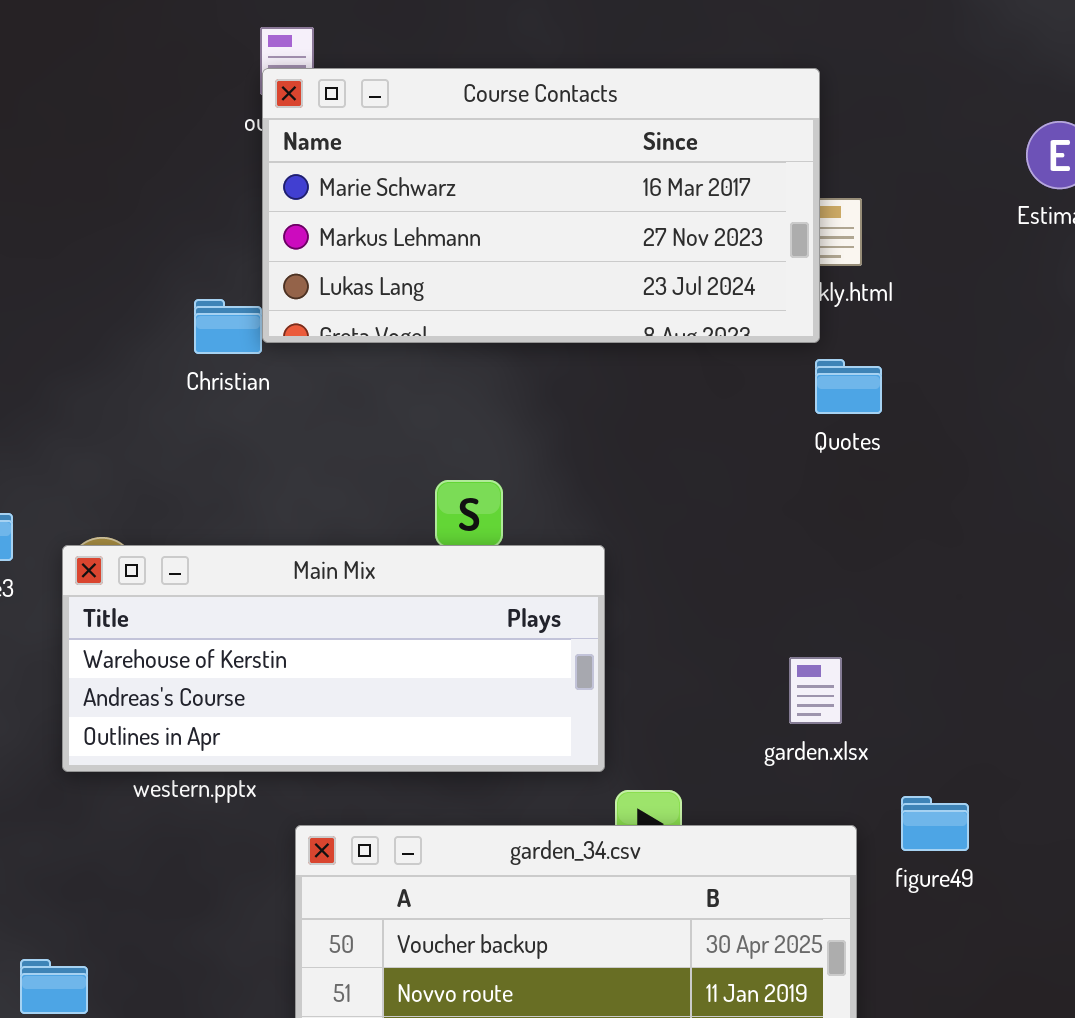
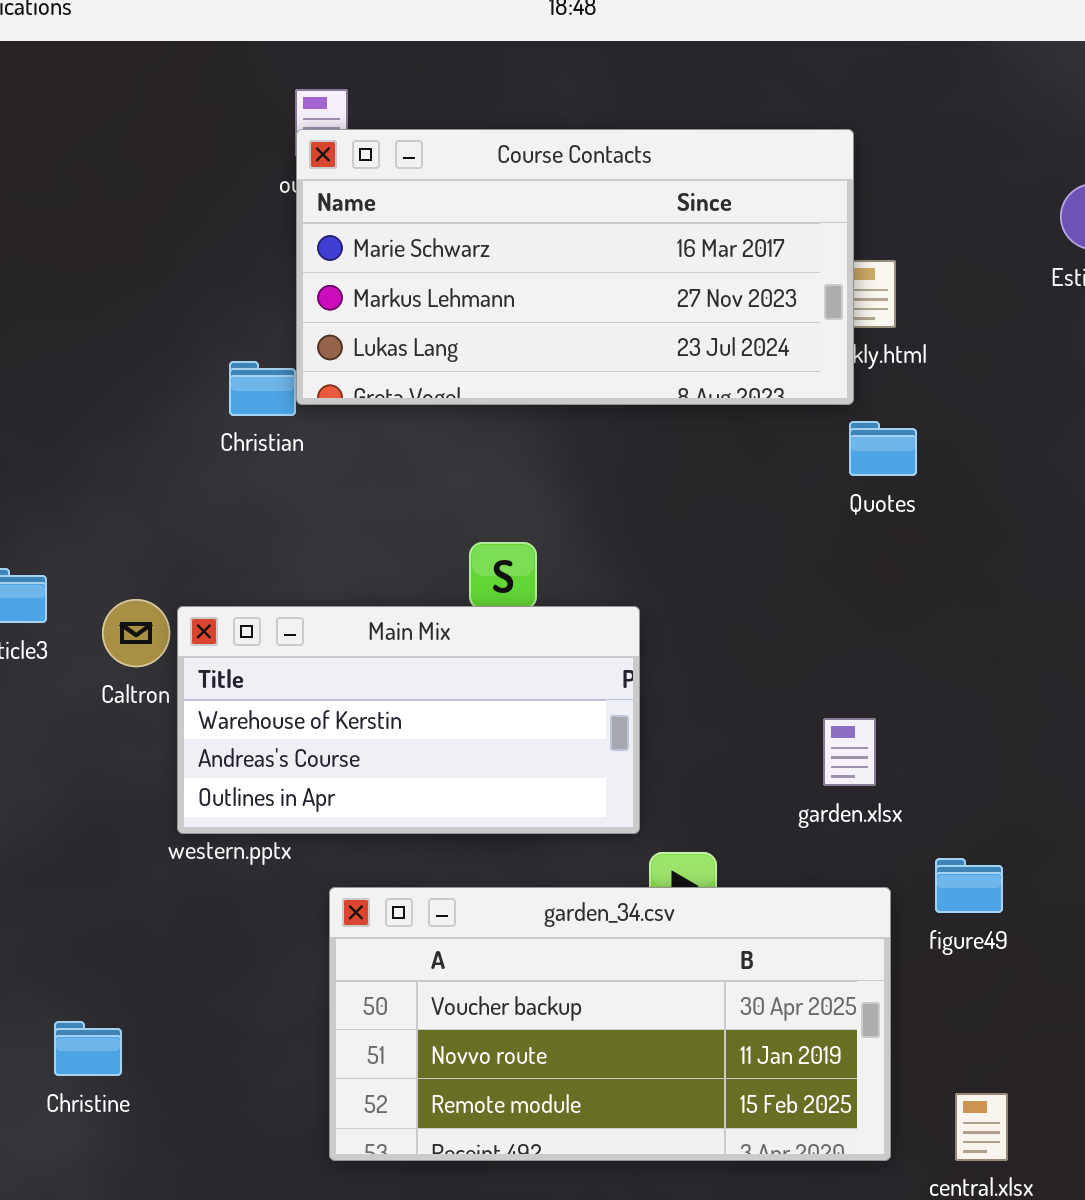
Main Mix: [62,545,605,772] -> [177,606,640,834], resized

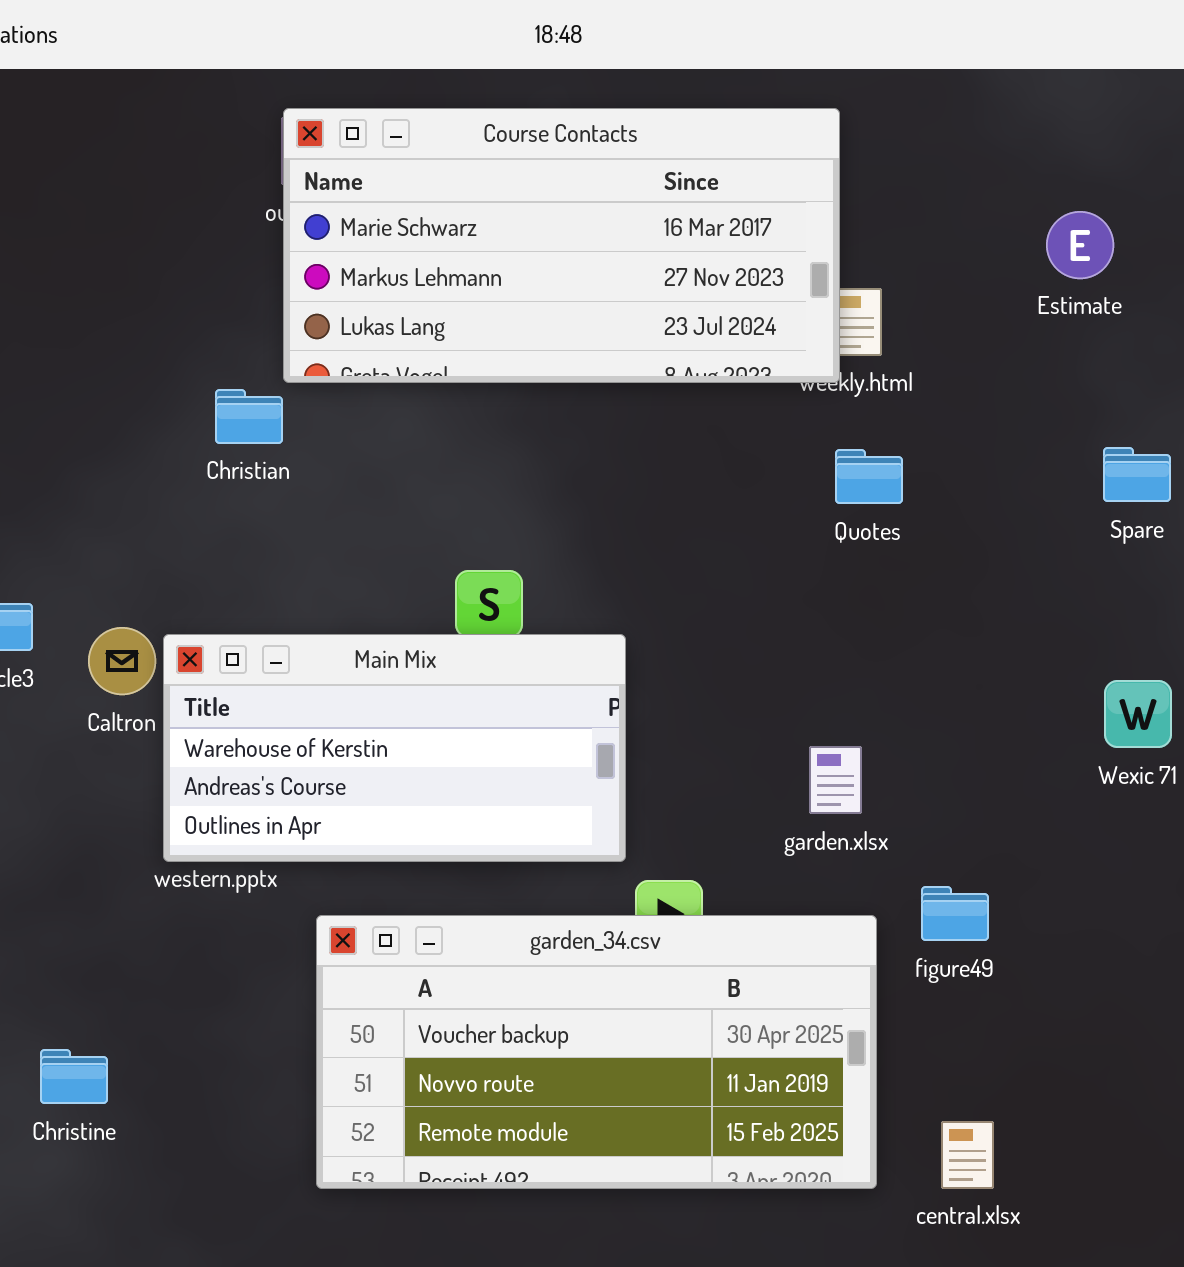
Course Contacts: [296,129,854,405] -> [283,108,840,383], moved

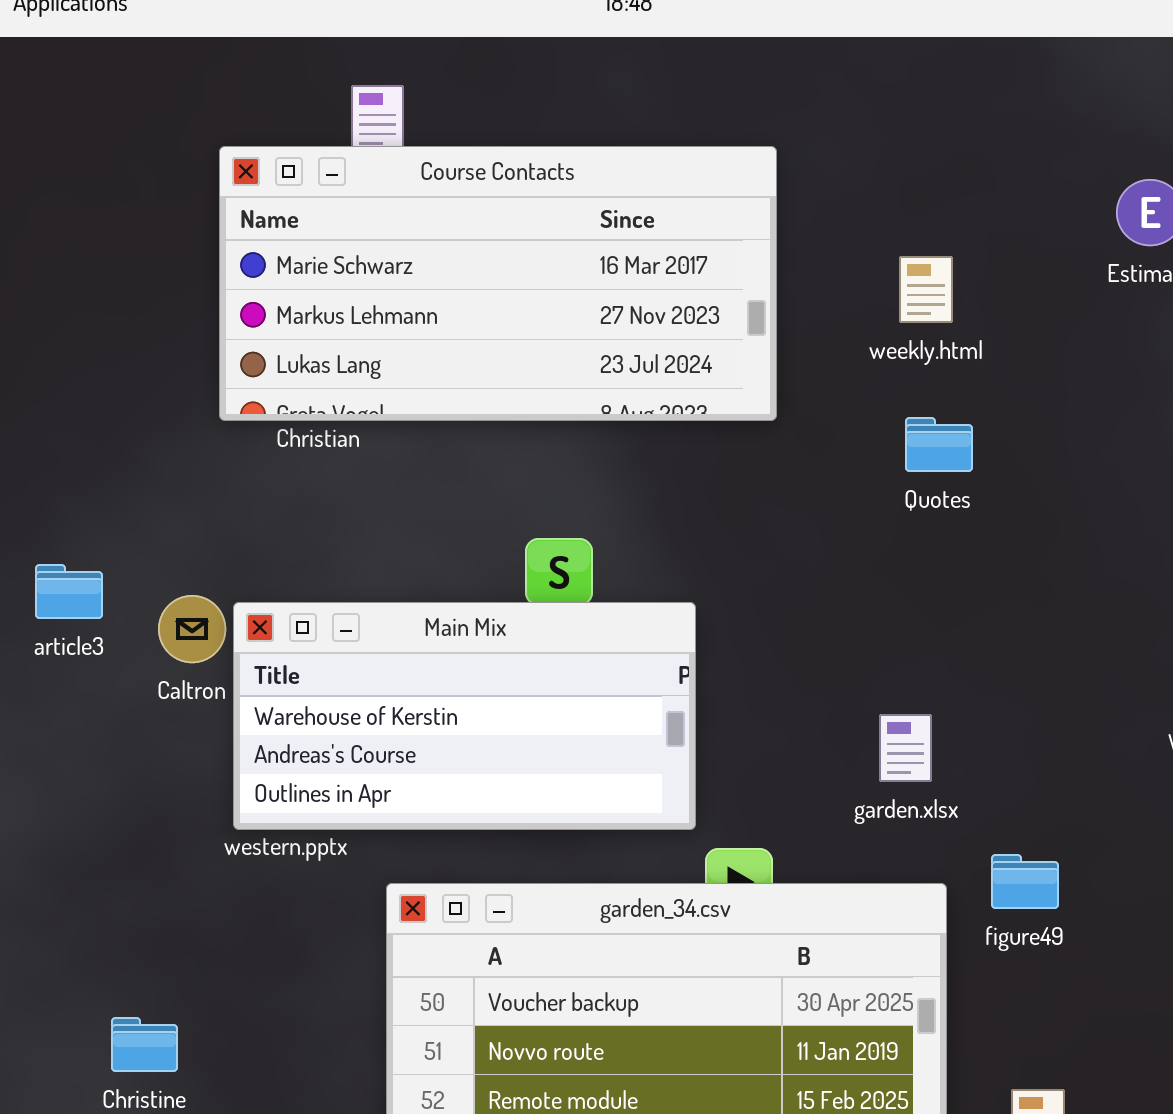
Course Contacts: [283,108,840,383] -> [219,146,777,421], moved

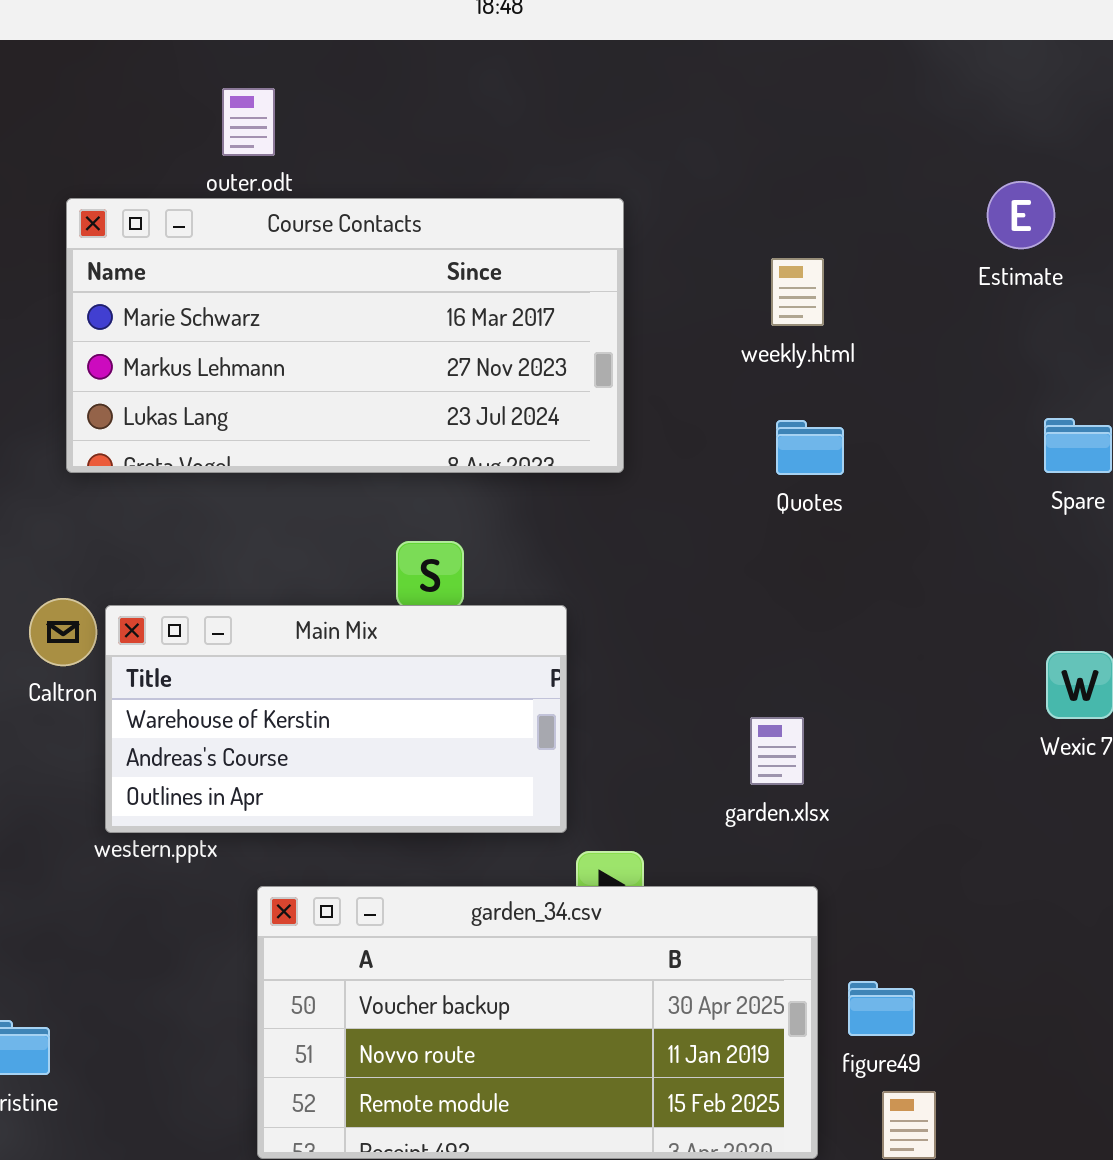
Course Contacts: [219,146,777,421] -> [66,198,624,473], moved
figure49: [991,854,1059,909] -> [848,981,915,1036], moved

